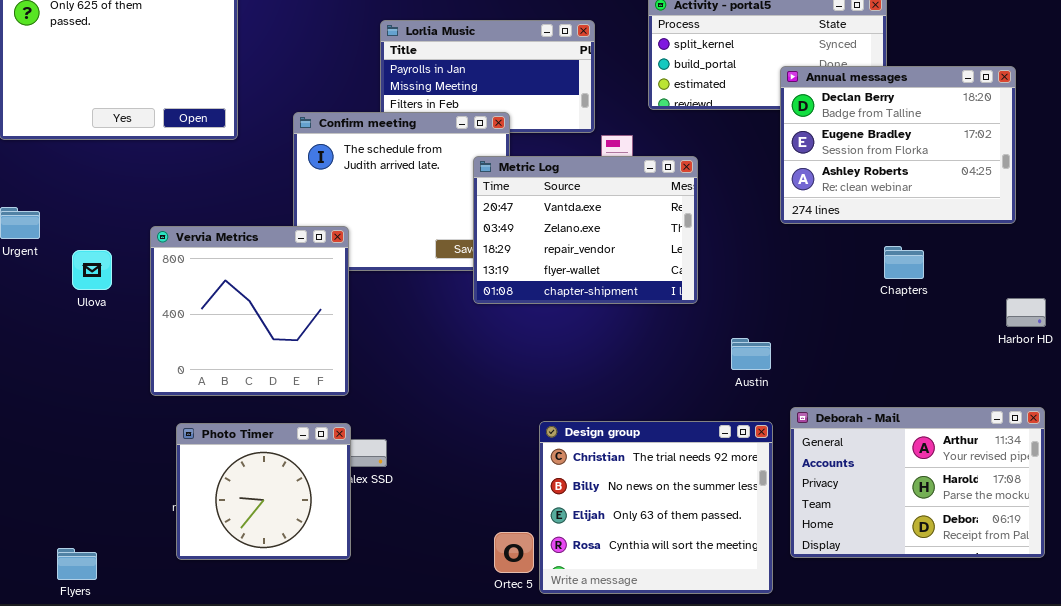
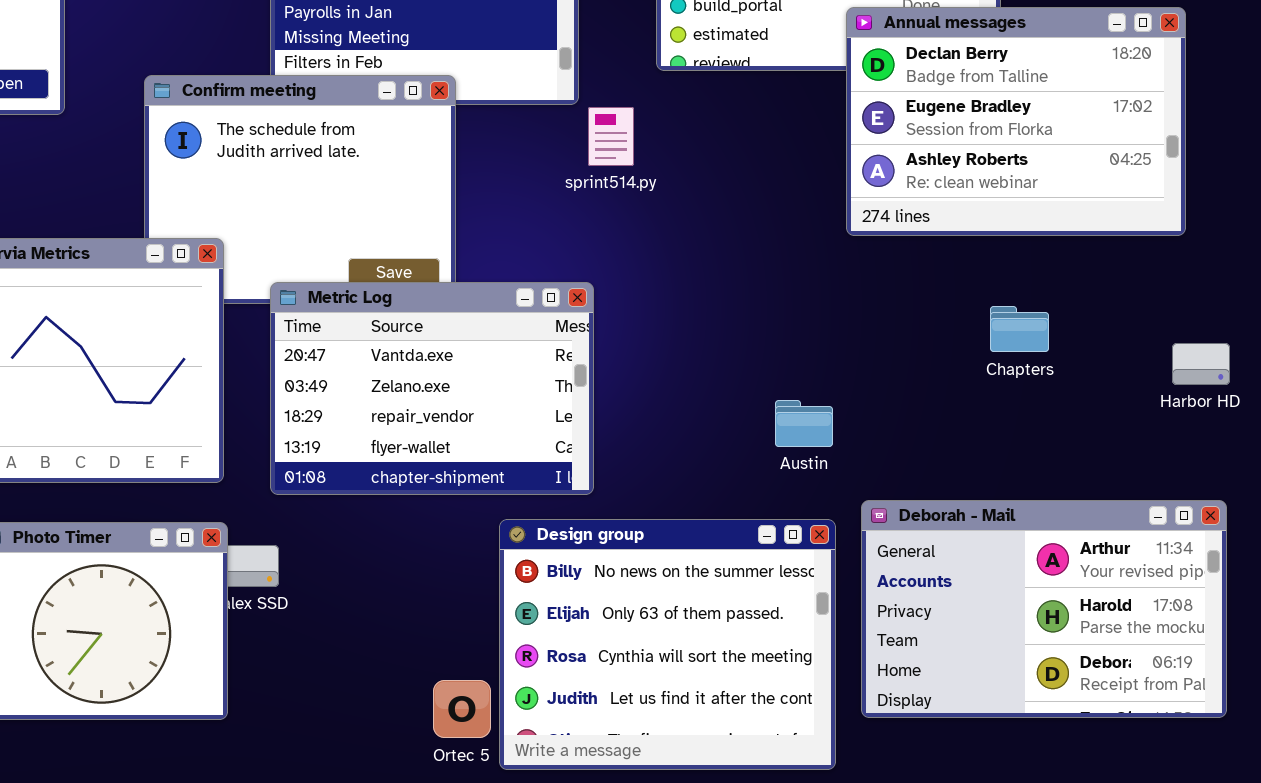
Metric Log: [473,156,698,304] -> [270,282,594,495], moved
Chapters: [884,246,924,279] -> [990,306,1049,352], moved
Design group: [539,421,773,594] -> [499,519,836,770], scrolled down 1 row

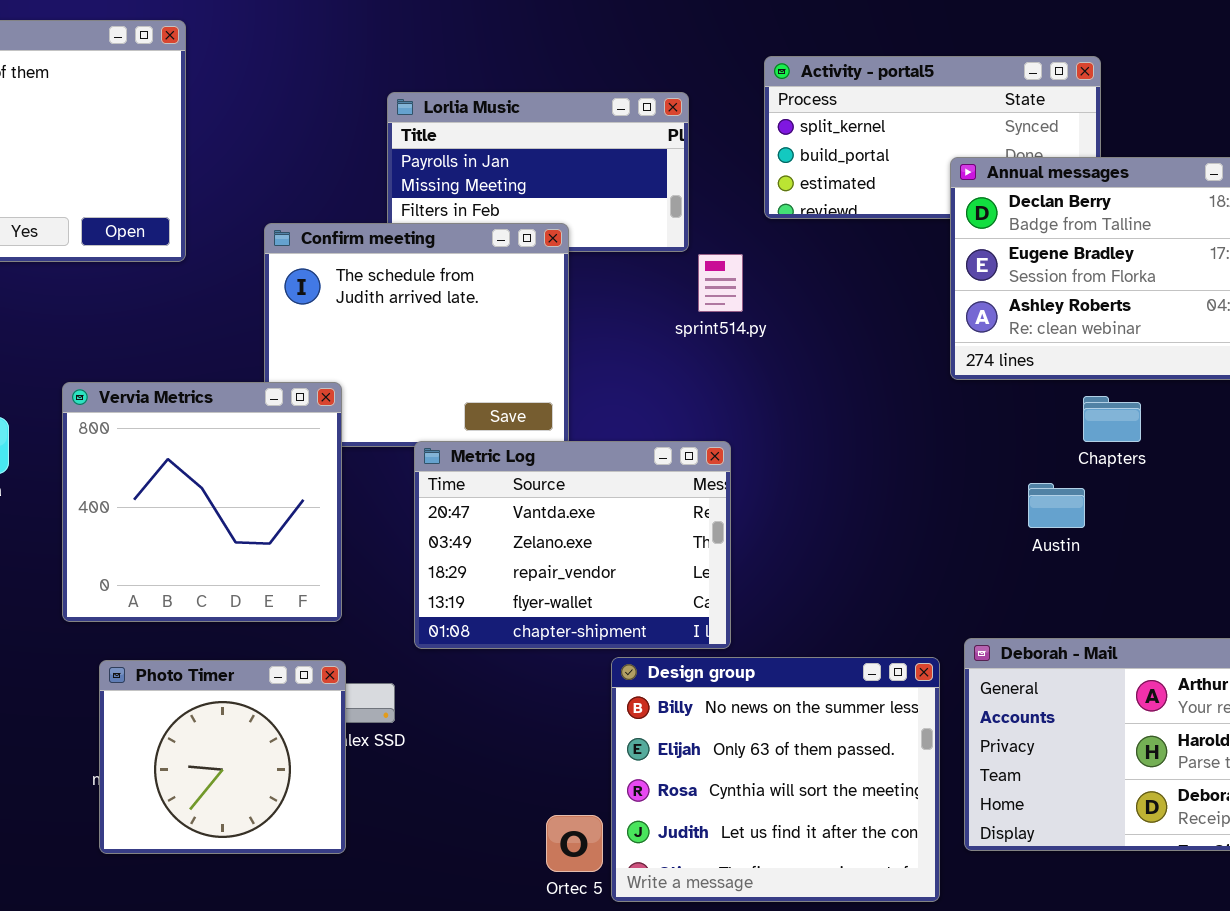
Metric Log: [270,282,594,495] -> [414,441,731,649], moved
Chapters: [990,306,1049,352] -> [1083,396,1141,442], moved
Austin: [775,400,833,447] -> [1028,483,1085,528], moved

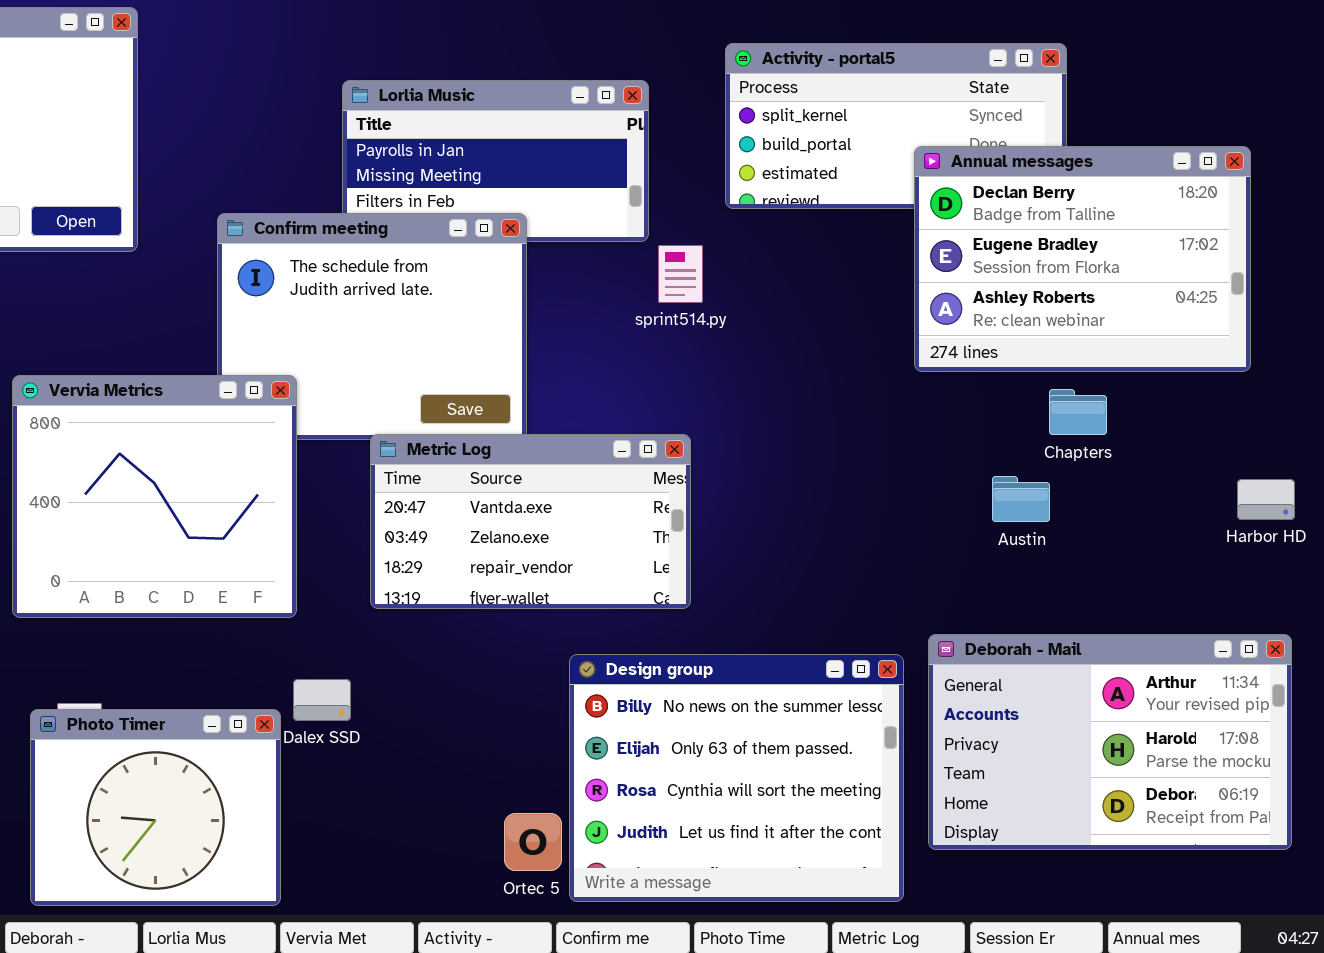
Metric Log: [414,441,731,649] -> [370,434,691,609], resized
Photo Timer: [99,660,346,854] -> [30,709,281,906], moved

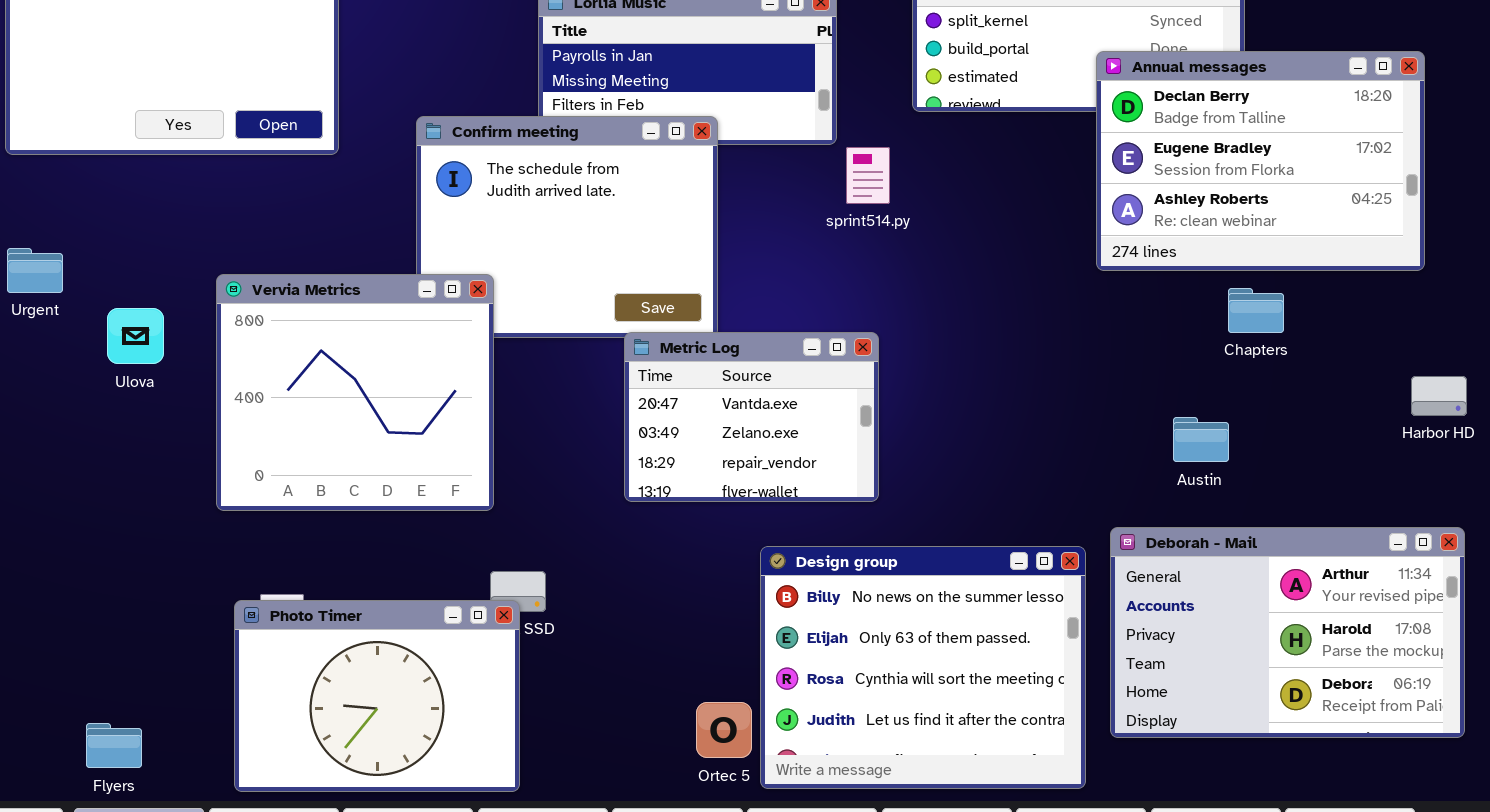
Metric Log: [370,434,691,609] -> [624,332,879,502], resized
Austin: [992,476,1050,522] -> [1173,417,1229,462], moved
Photo Timer: [30,709,281,906] -> [234,600,520,792], resized

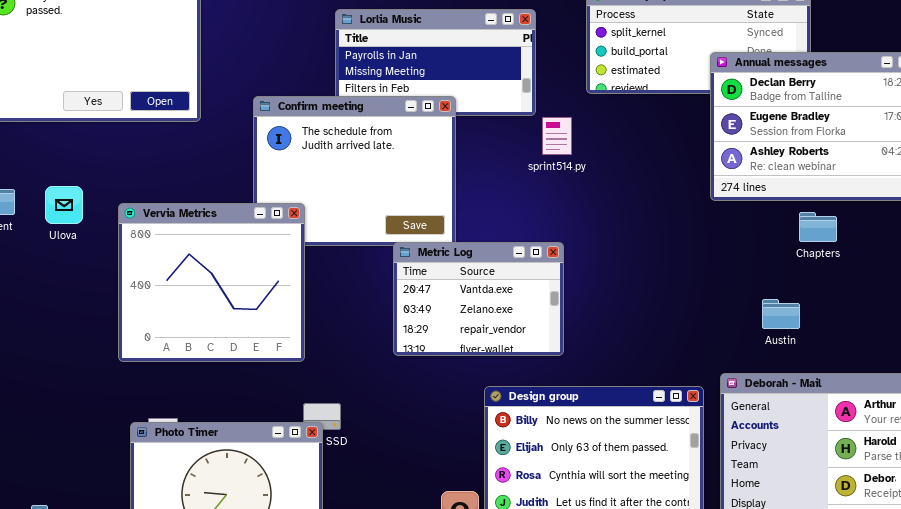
Ulova: [107,308,164,364] -> [45,186,83,224], moved

